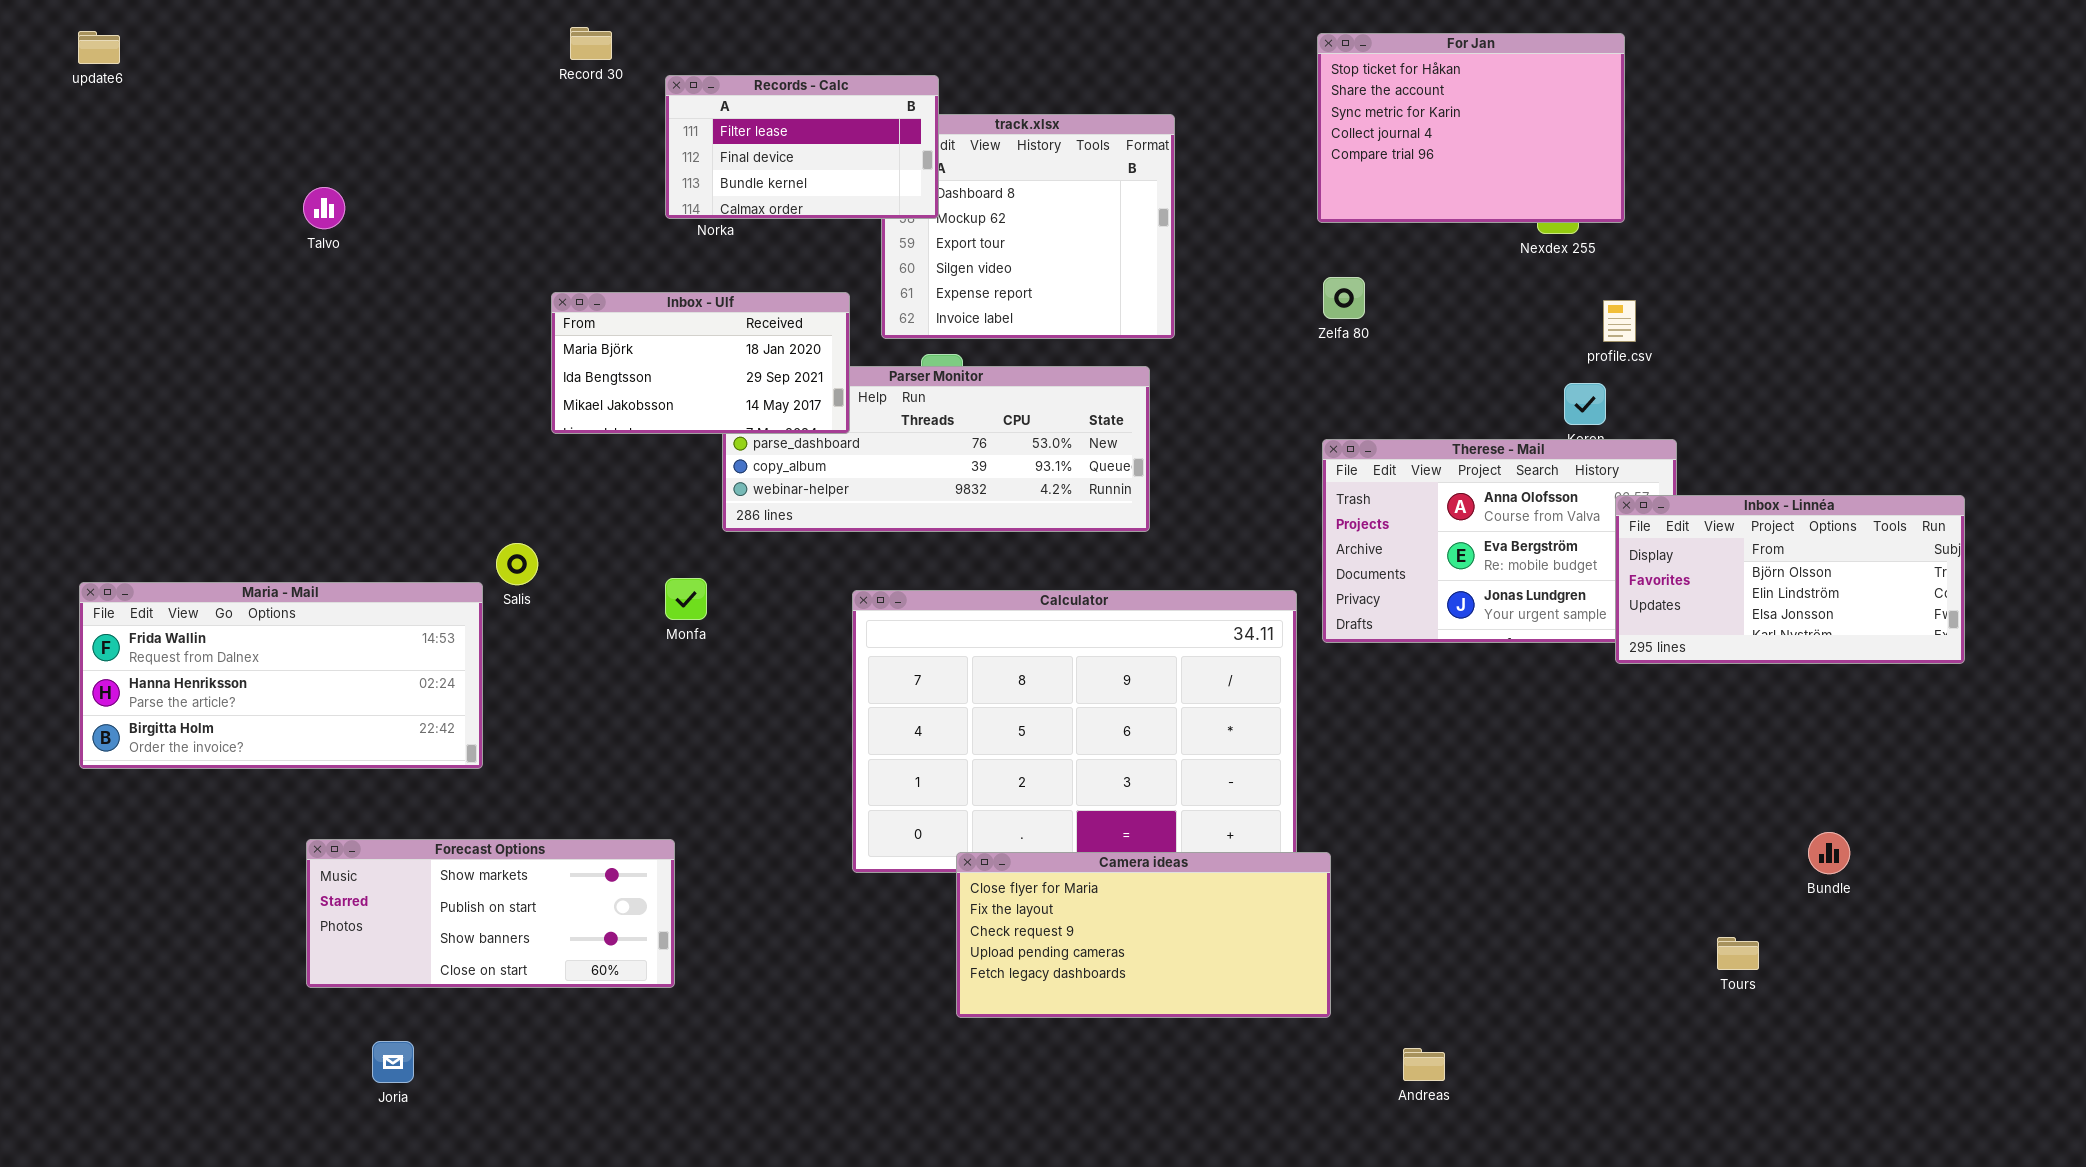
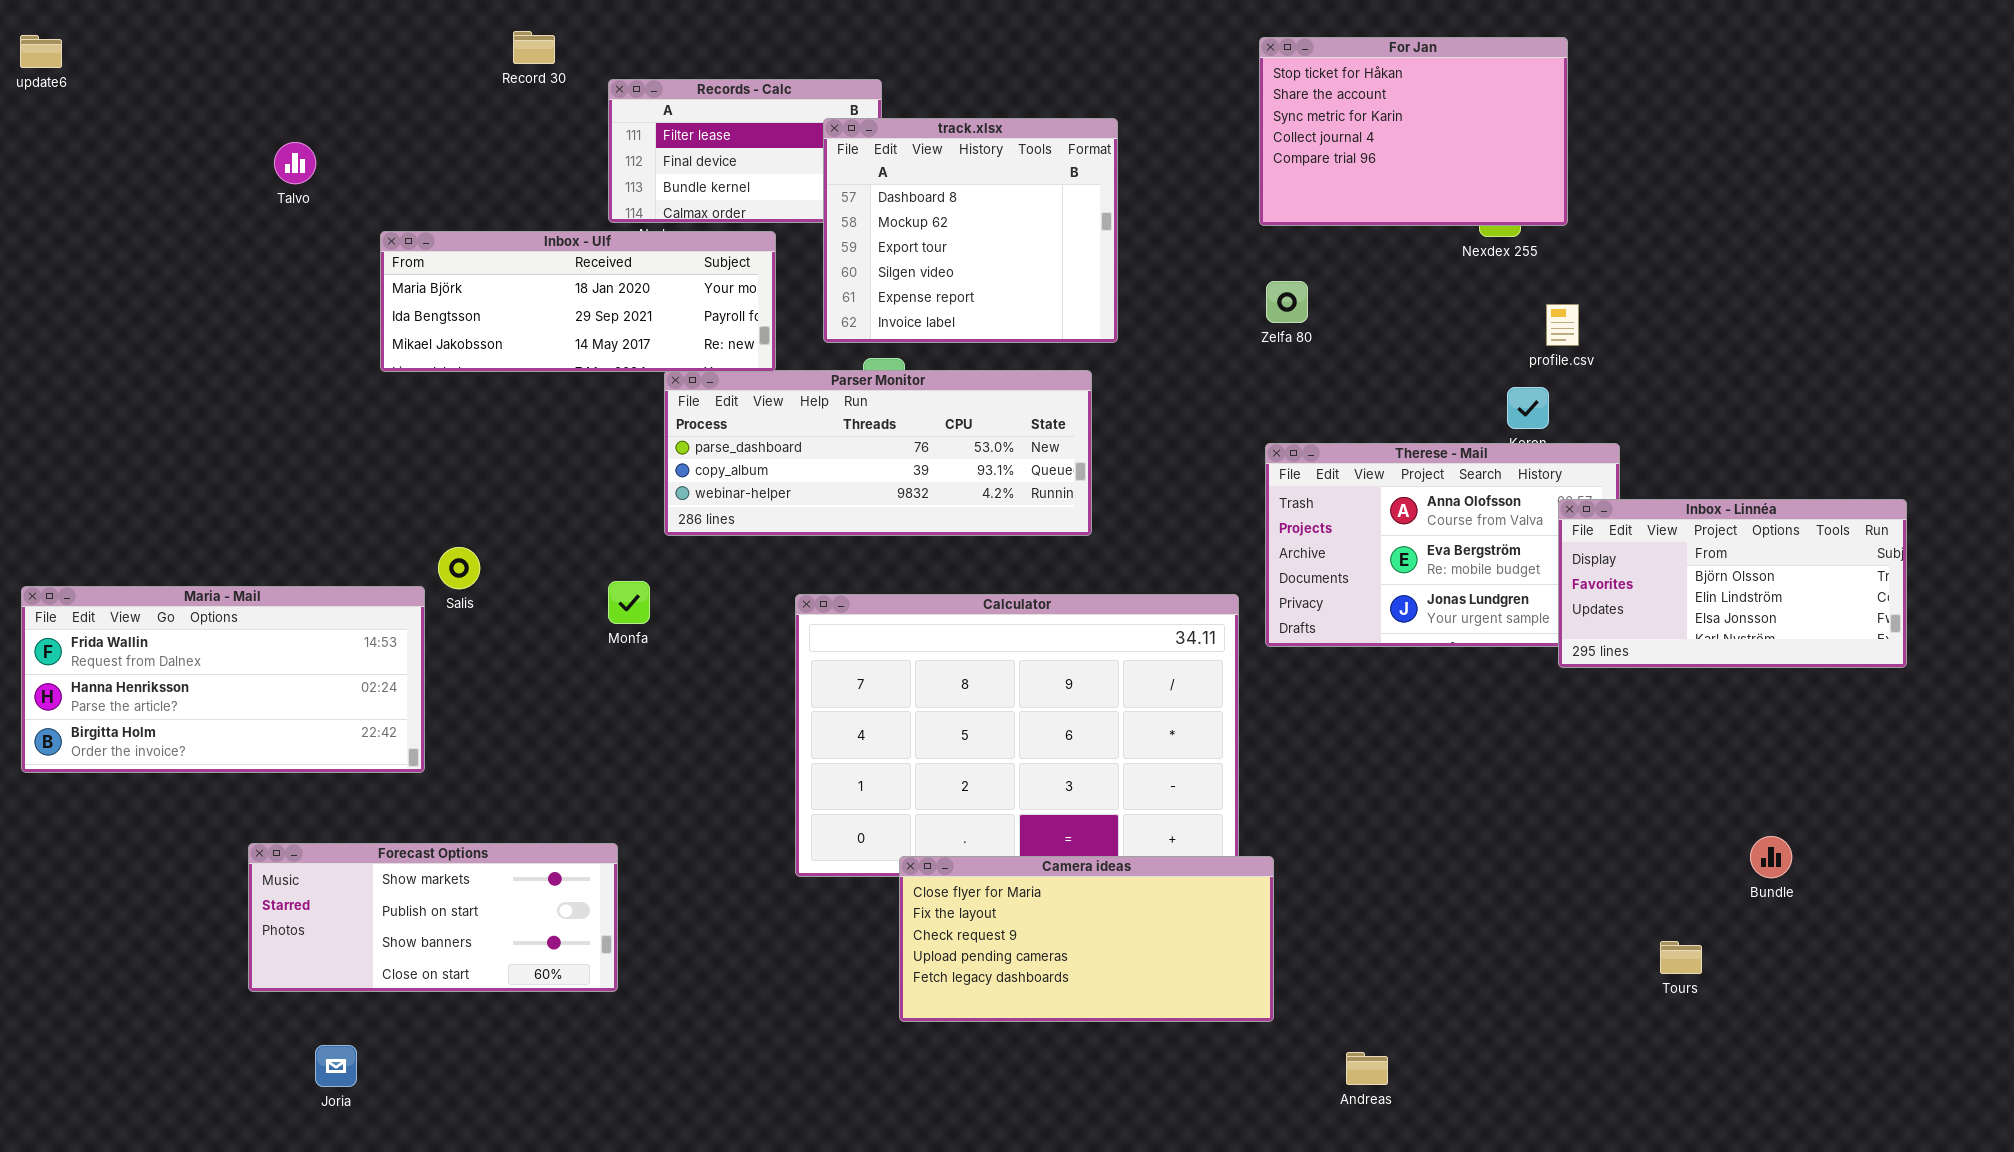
track.xlsx: [881,114,1175,339] -> [823,118,1118,343], raised
Talvo: [303,187,345,229] -> [274,142,316,184], moved
Inbox - Ulf: [551,292,850,434] -> [380,231,776,372], moved, resized

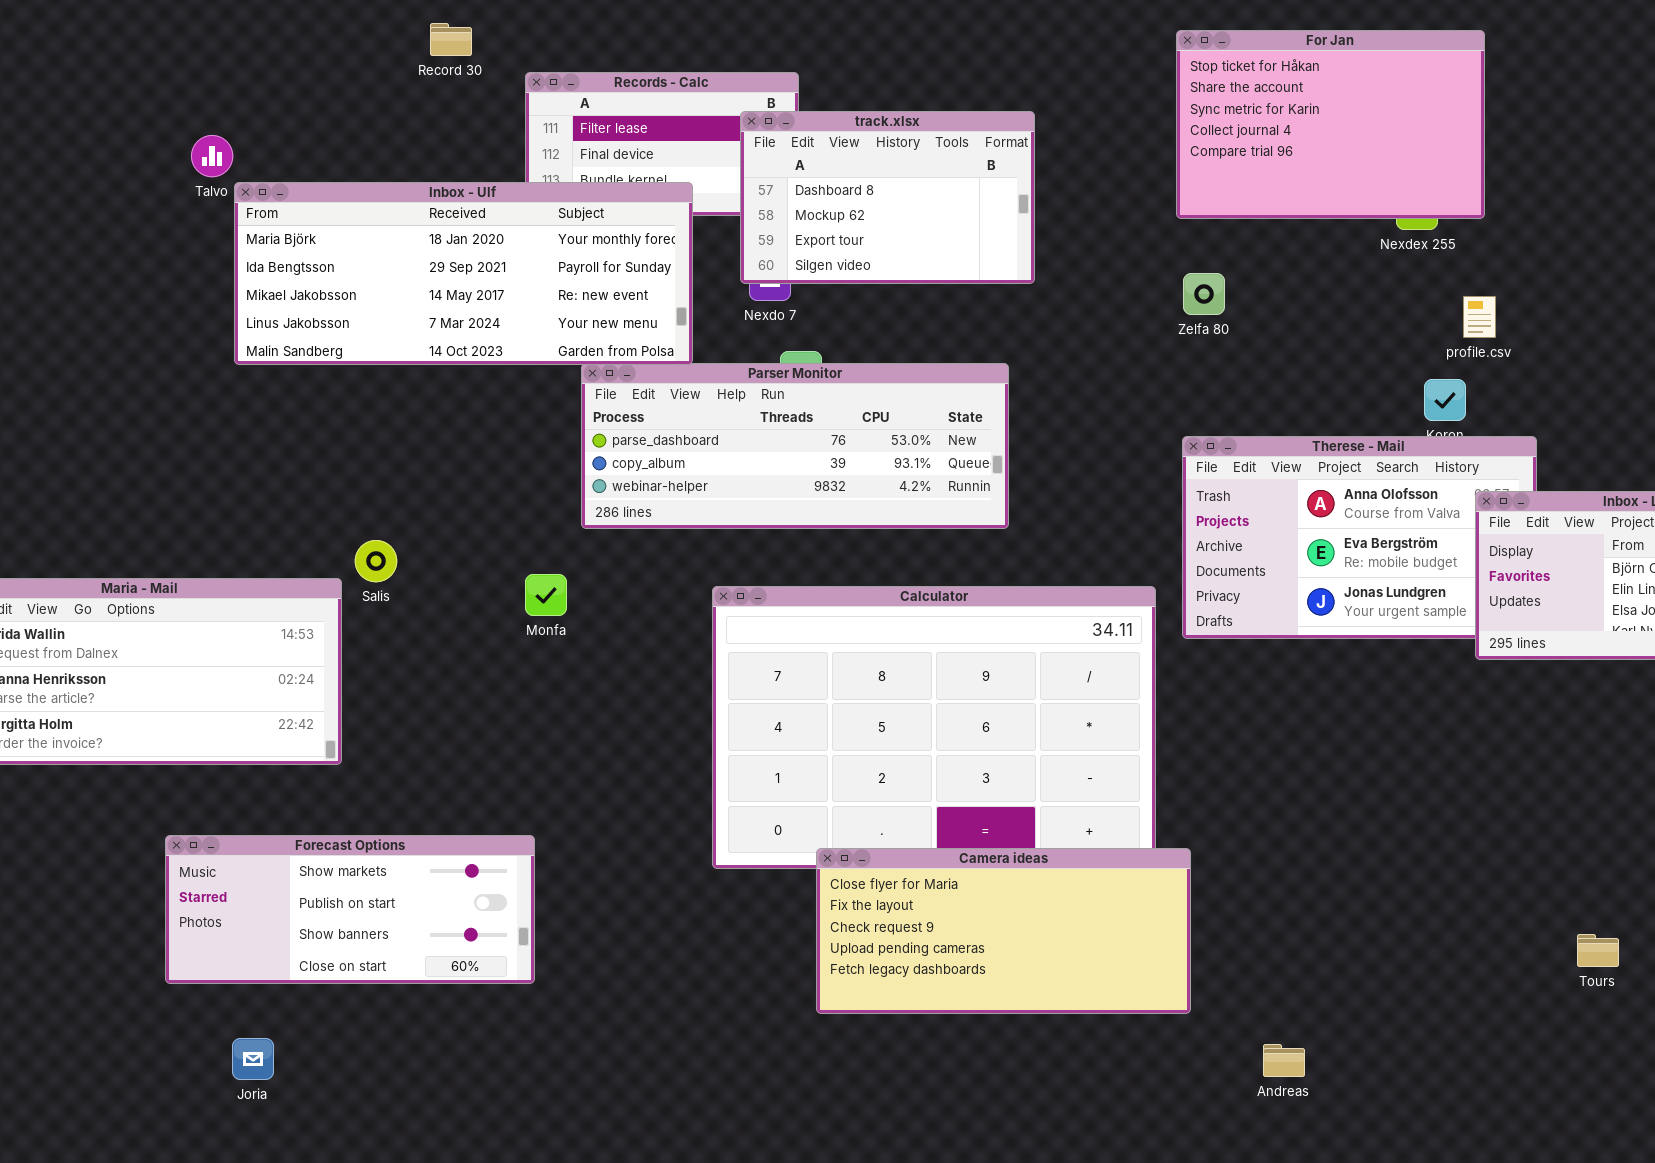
track.xlsx: [823,118,1118,343] -> [740,111,1035,284], resized
Inbox - Ulf: [380,231,776,372] -> [234,182,693,365], resized

